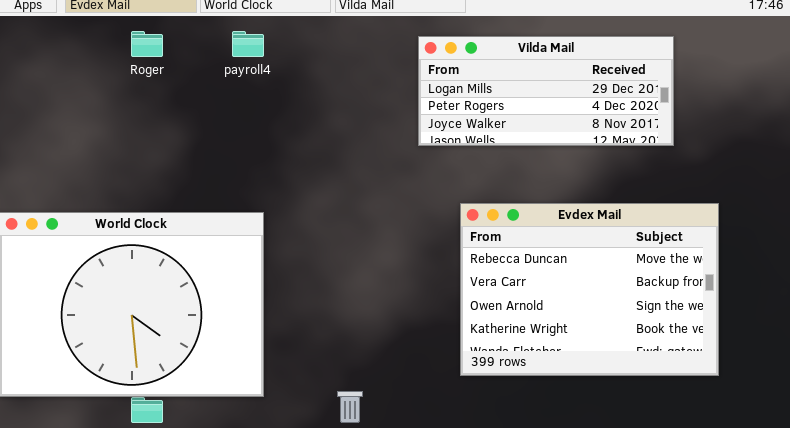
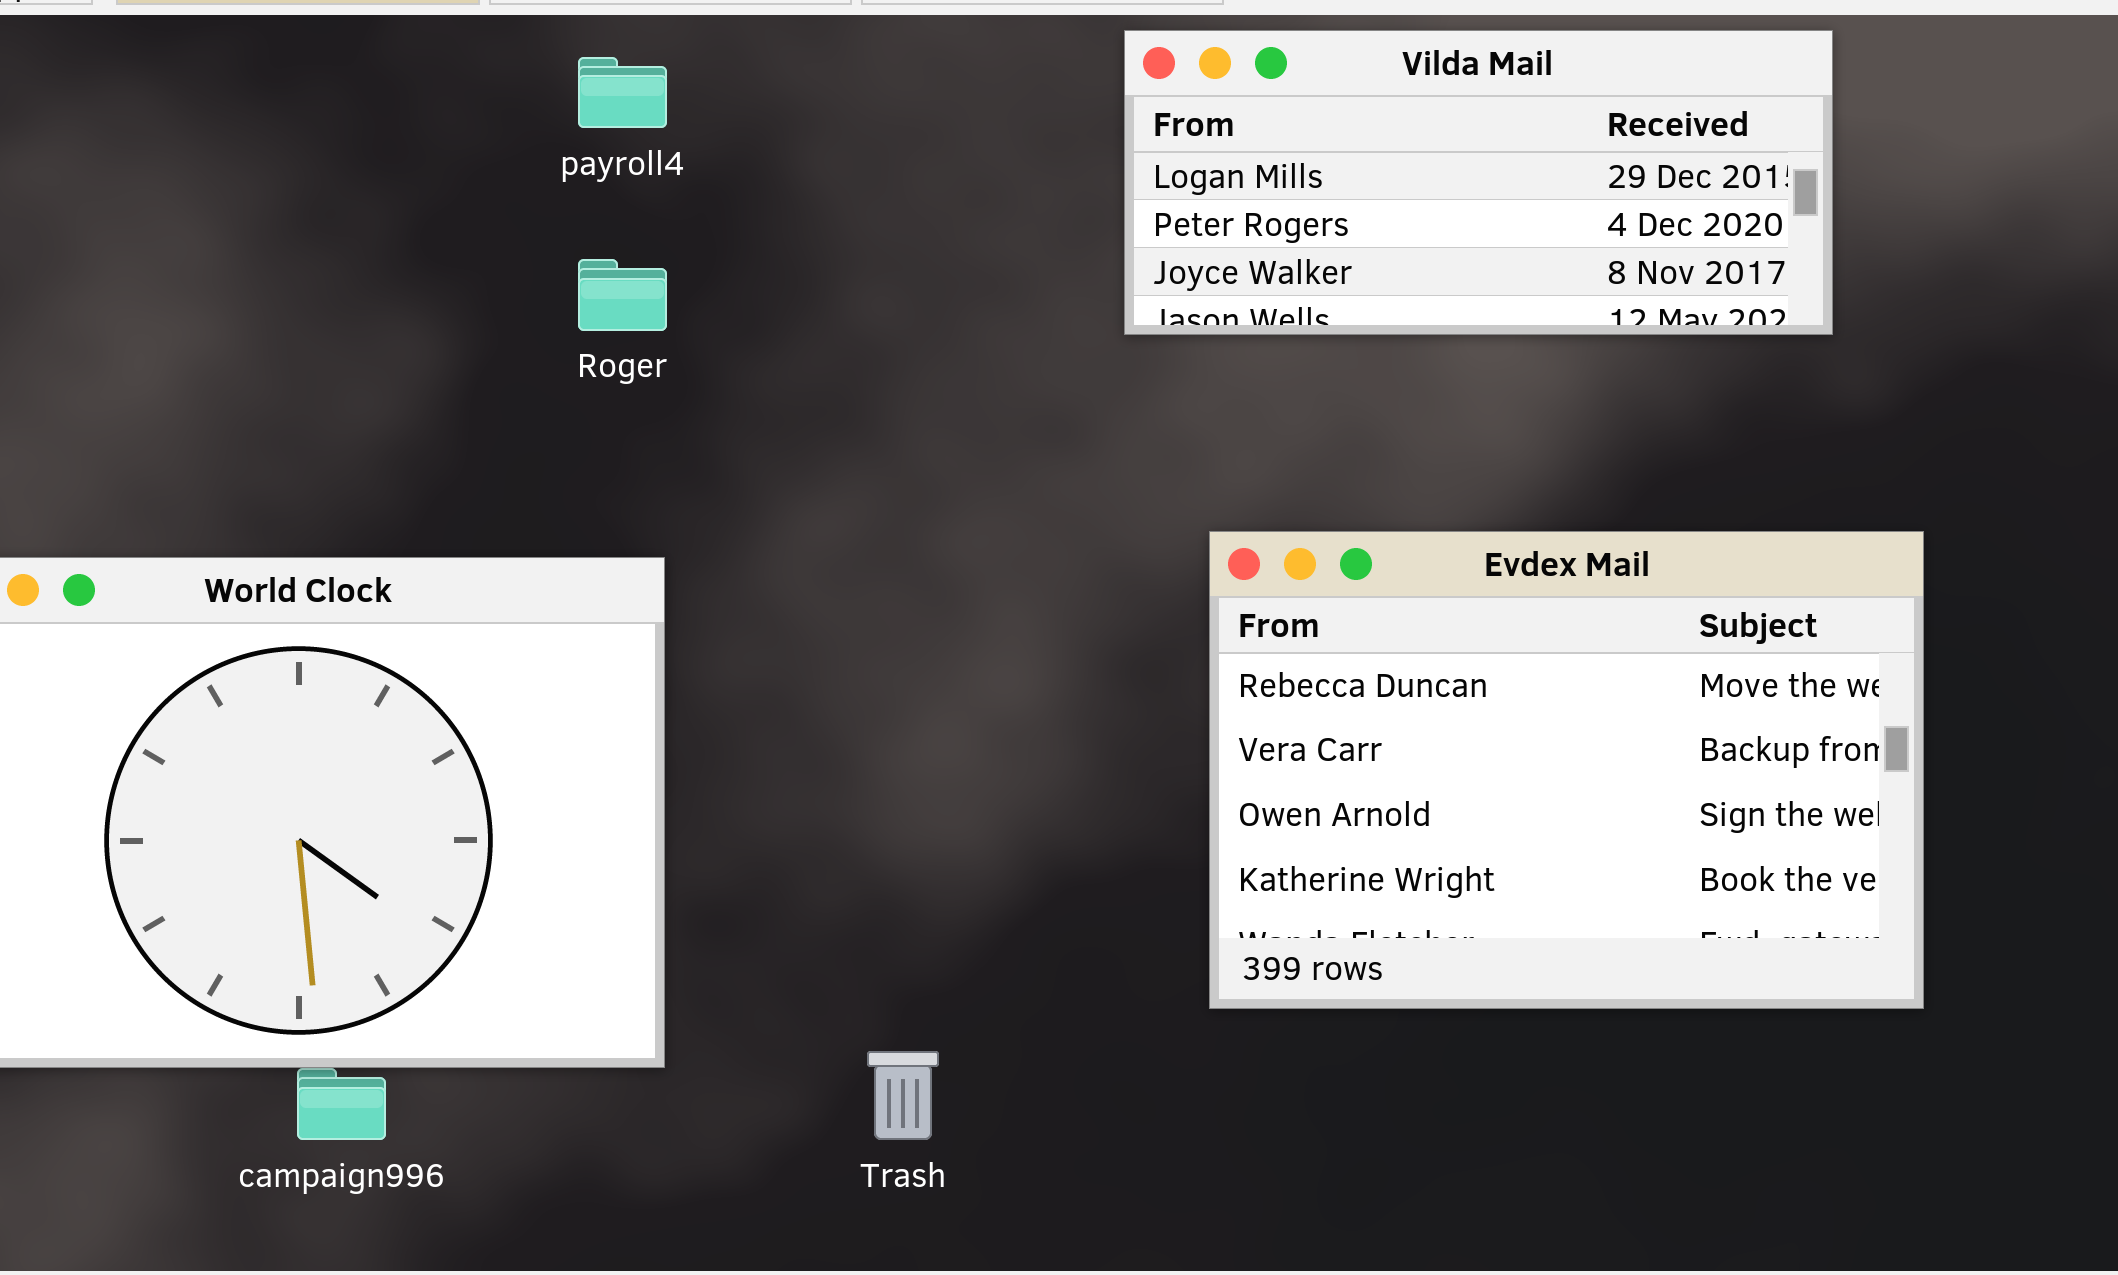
Roger: [131,31,163,57] -> [578,259,667,331], moved
Vilda Mail: [418,36,674,146] -> [1124,30,1833,335], moved

